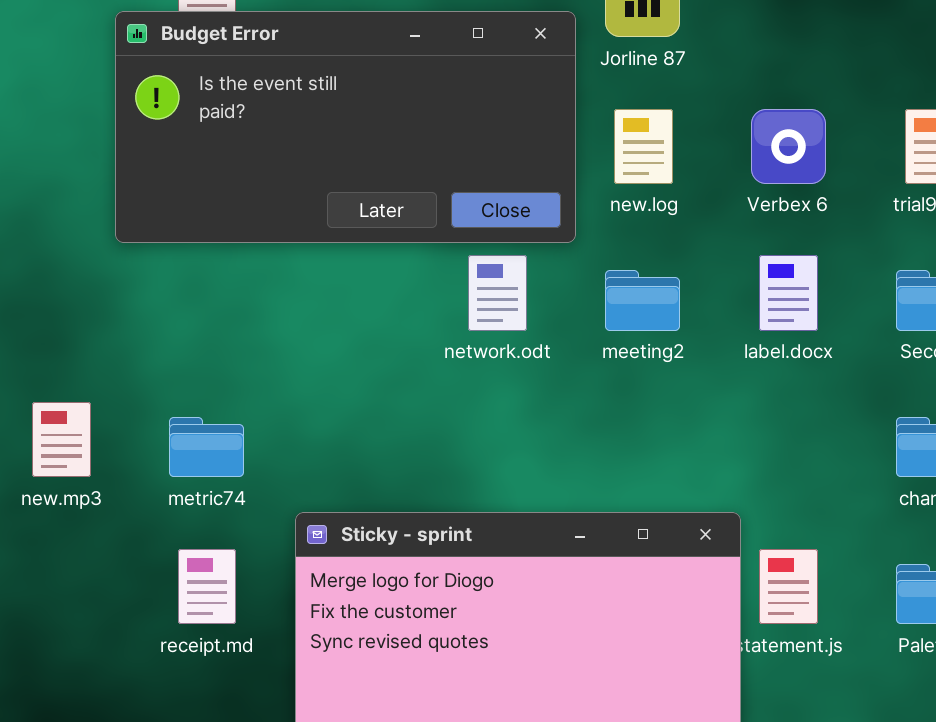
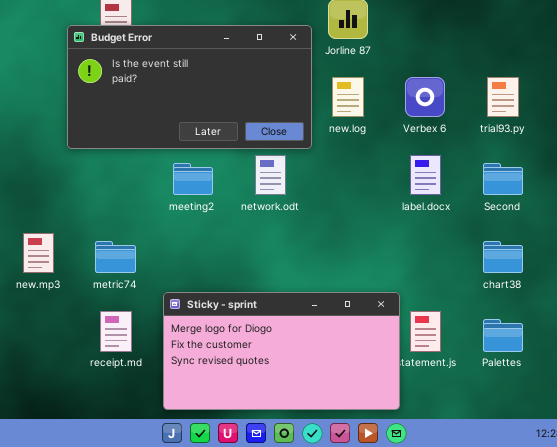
meeting2: [605,270,680,331] -> [173,163,213,195], moved

